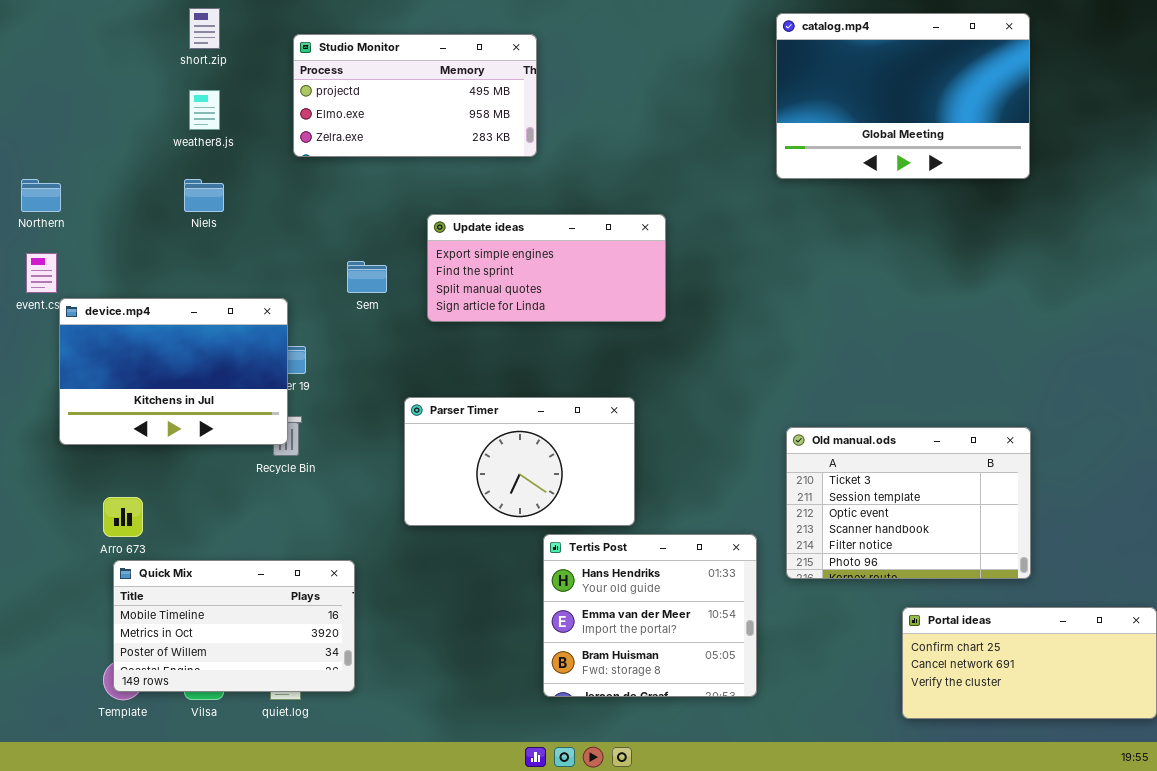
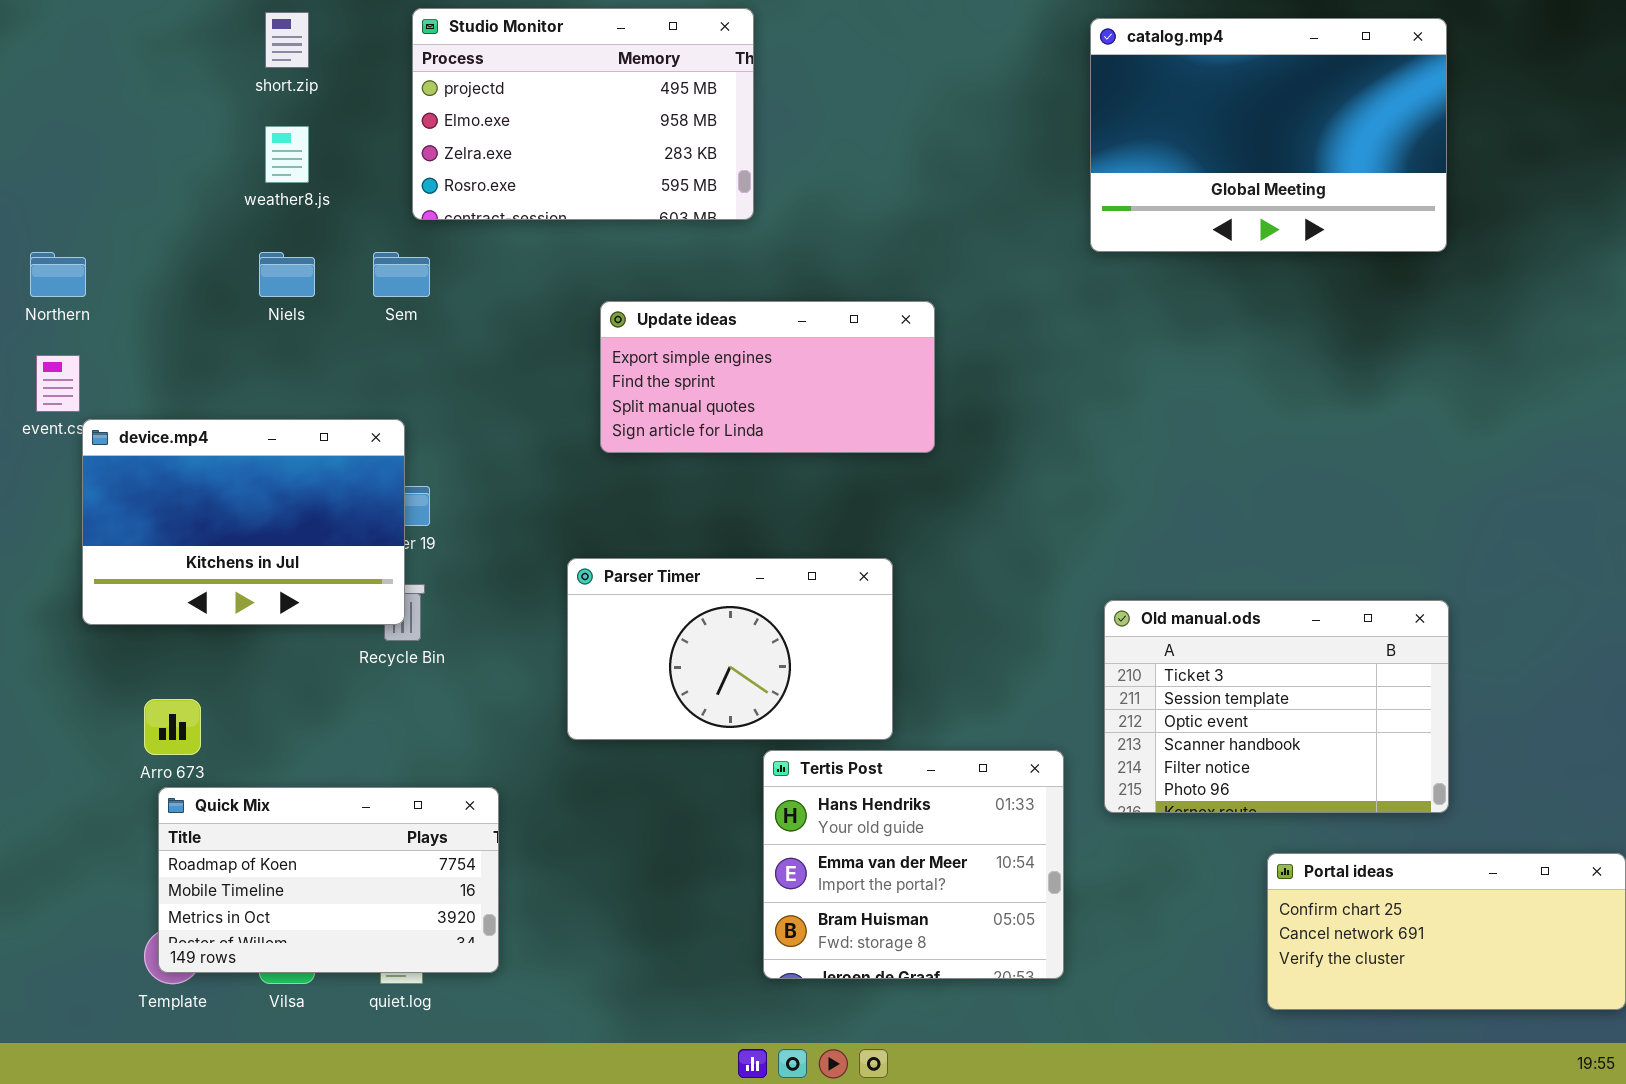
Studio Monitor: [293,34,537,157] -> [412,8,754,220], resized
Sem: [347,261,387,293] -> [373,252,430,297], moved
Quick Mix: [113,560,355,692] -> [158,787,499,973], scrolled up 1 row

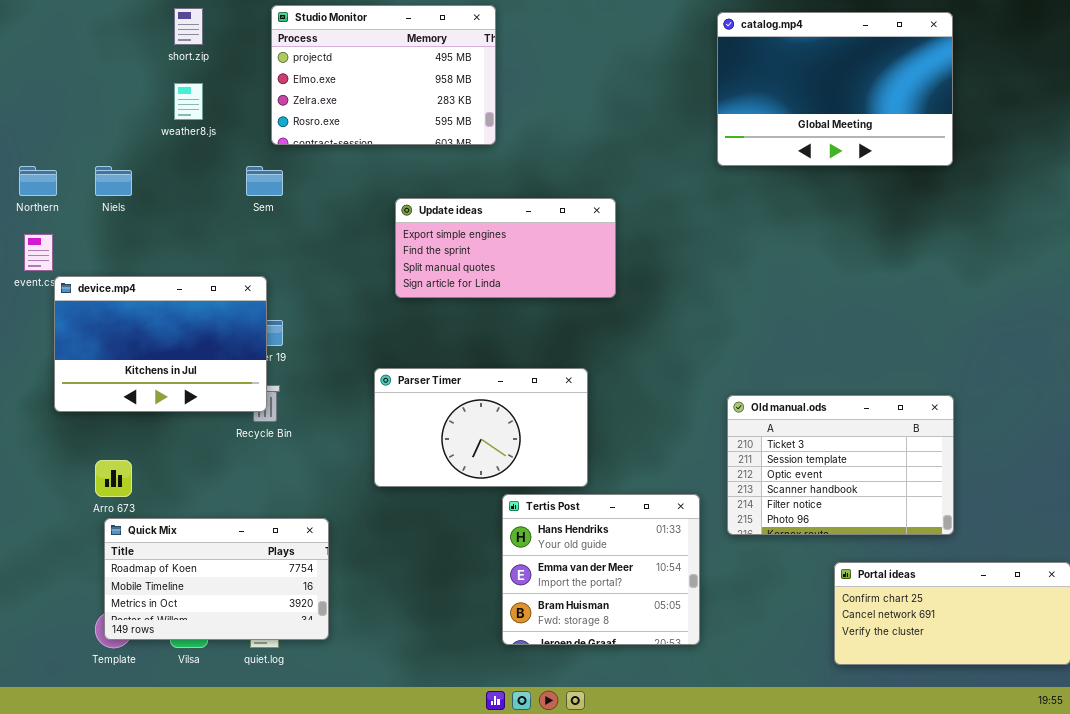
Niels: [259,252,315,297] -> [95,166,132,196], moved

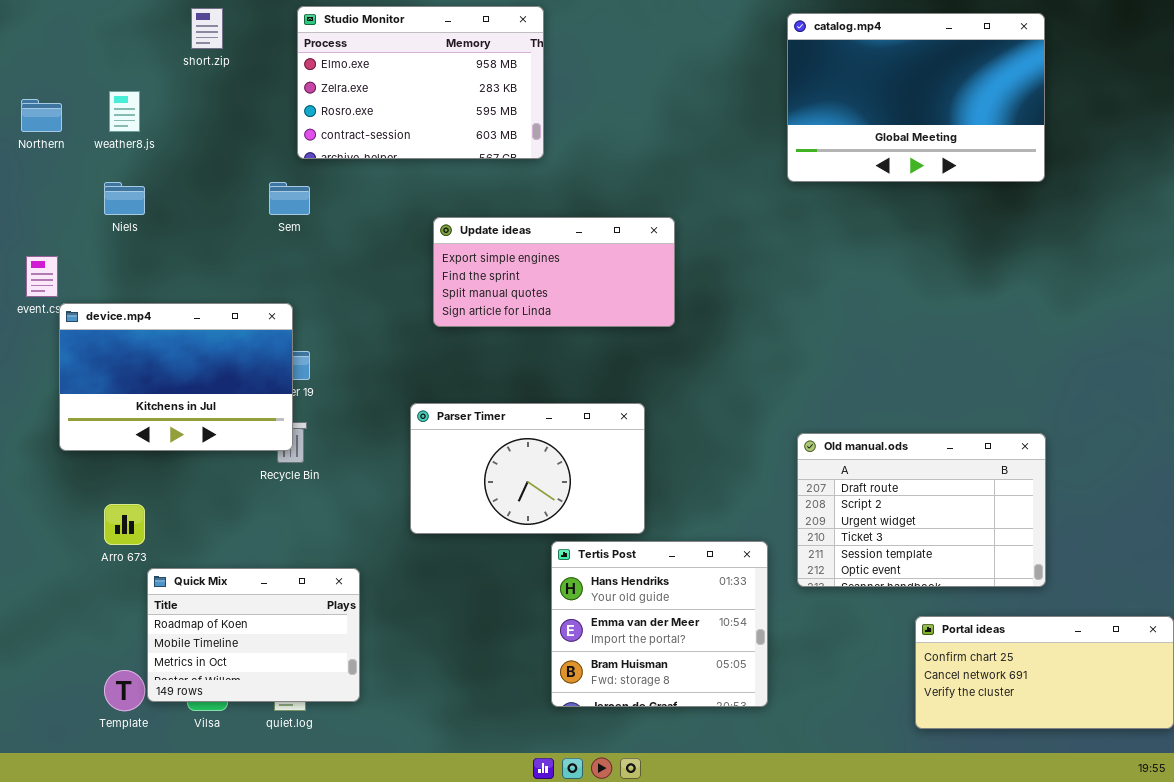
Studio Monitor: [271,5,496,145] -> [297,6,544,159], scrolled down 1 row
weather8.js: [174,83,203,120] -> [109,91,140,132], moved
Northern: [19,166,57,196] -> [21,99,62,132], moved
Old manual.ods: [727,395,954,535] -> [797,433,1046,587], scrolled up 3 rows
Quick Mix: [104,518,329,640] -> [147,568,360,702], resized

